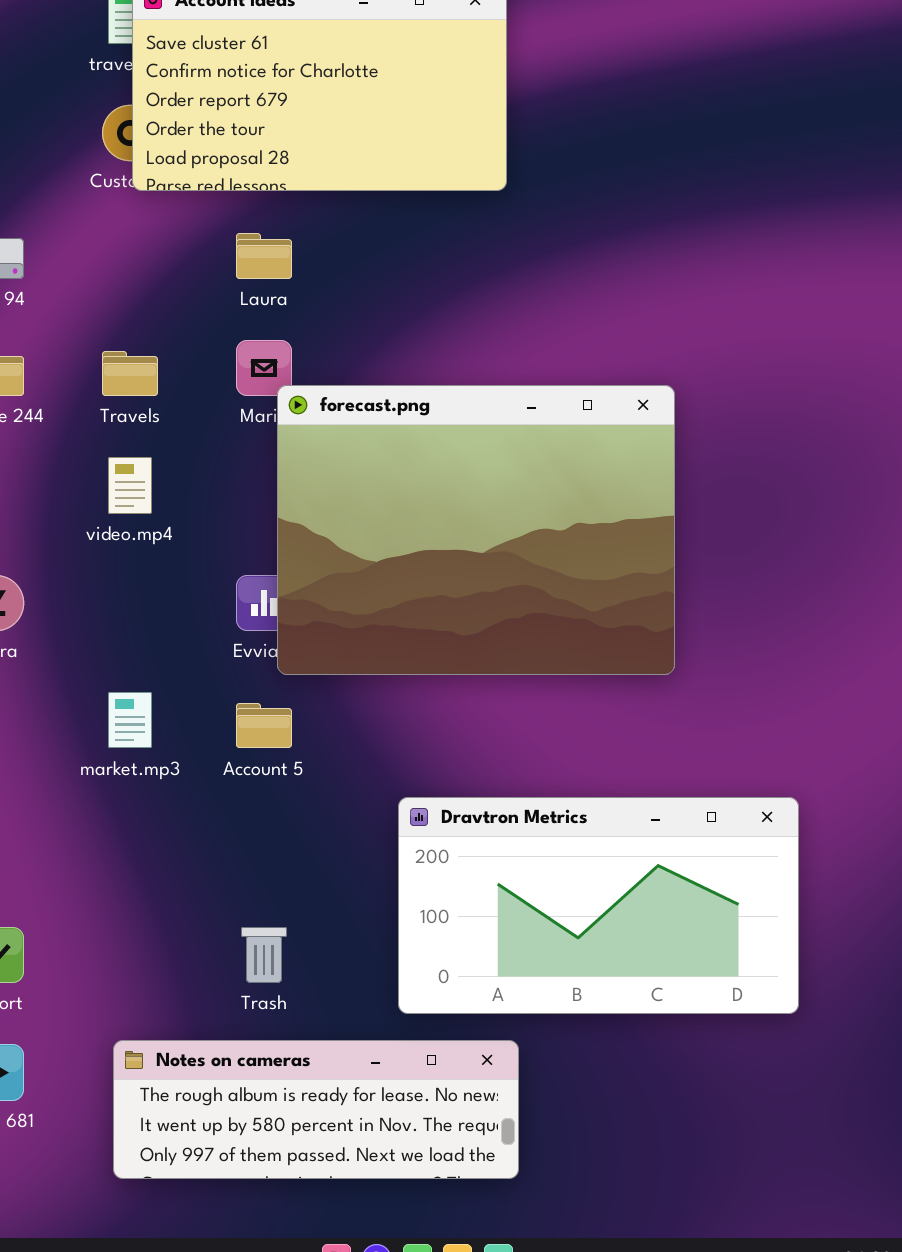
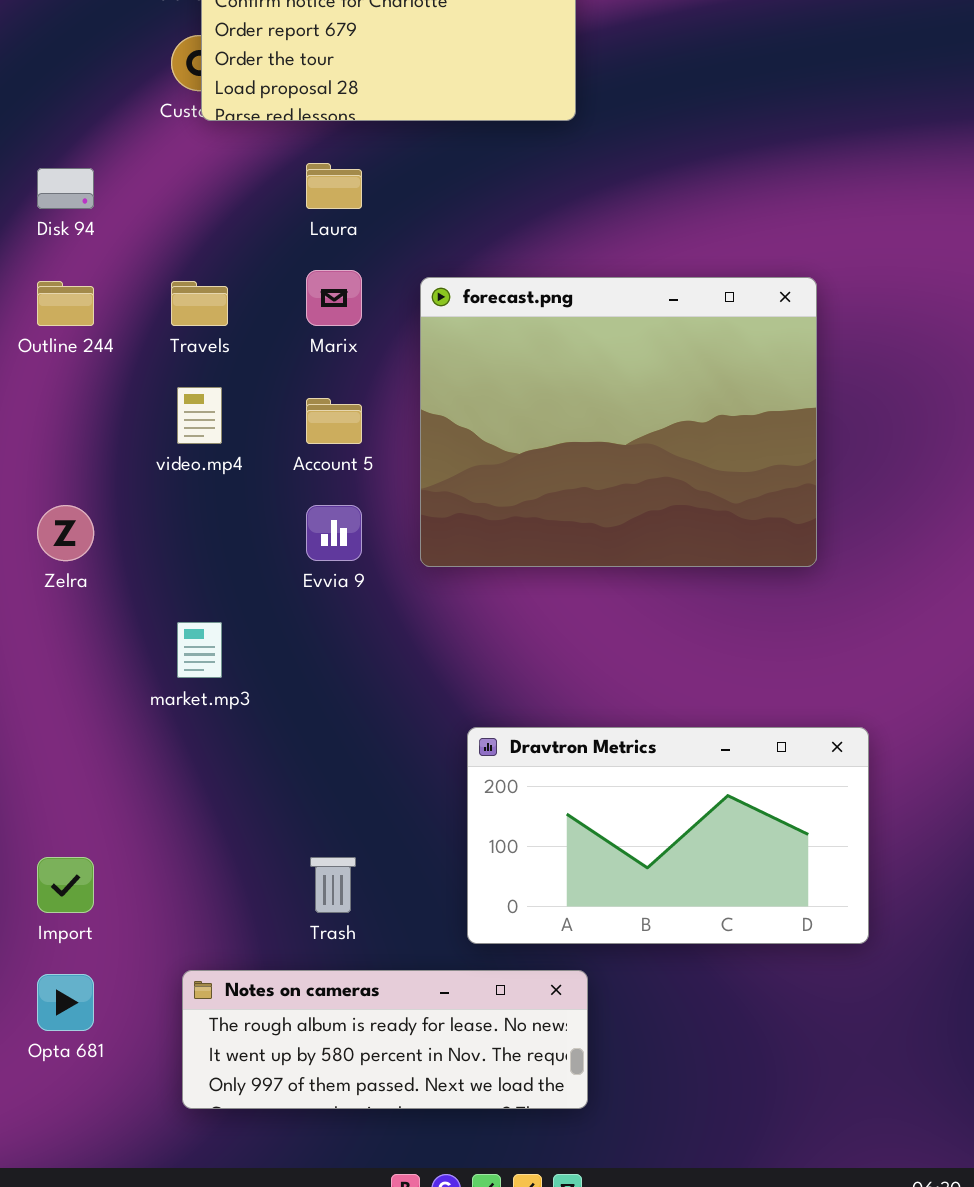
forecast.png: [277,385,675,675] -> [420,277,817,567], moved
Account 5: [236,703,292,748] -> [306,398,362,444], moved

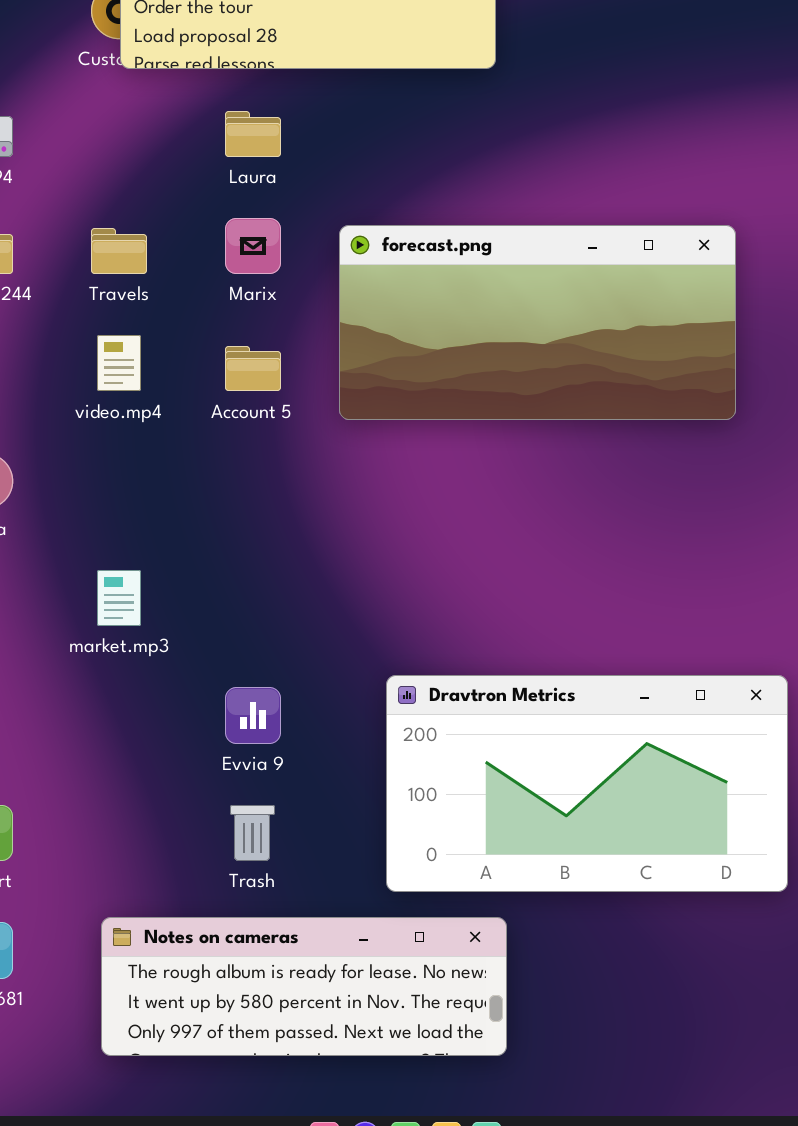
forecast.png: [420,277,817,567] -> [339,225,736,420], resized
Evvia 9: [306,505,362,561] -> [225,687,281,744], moved

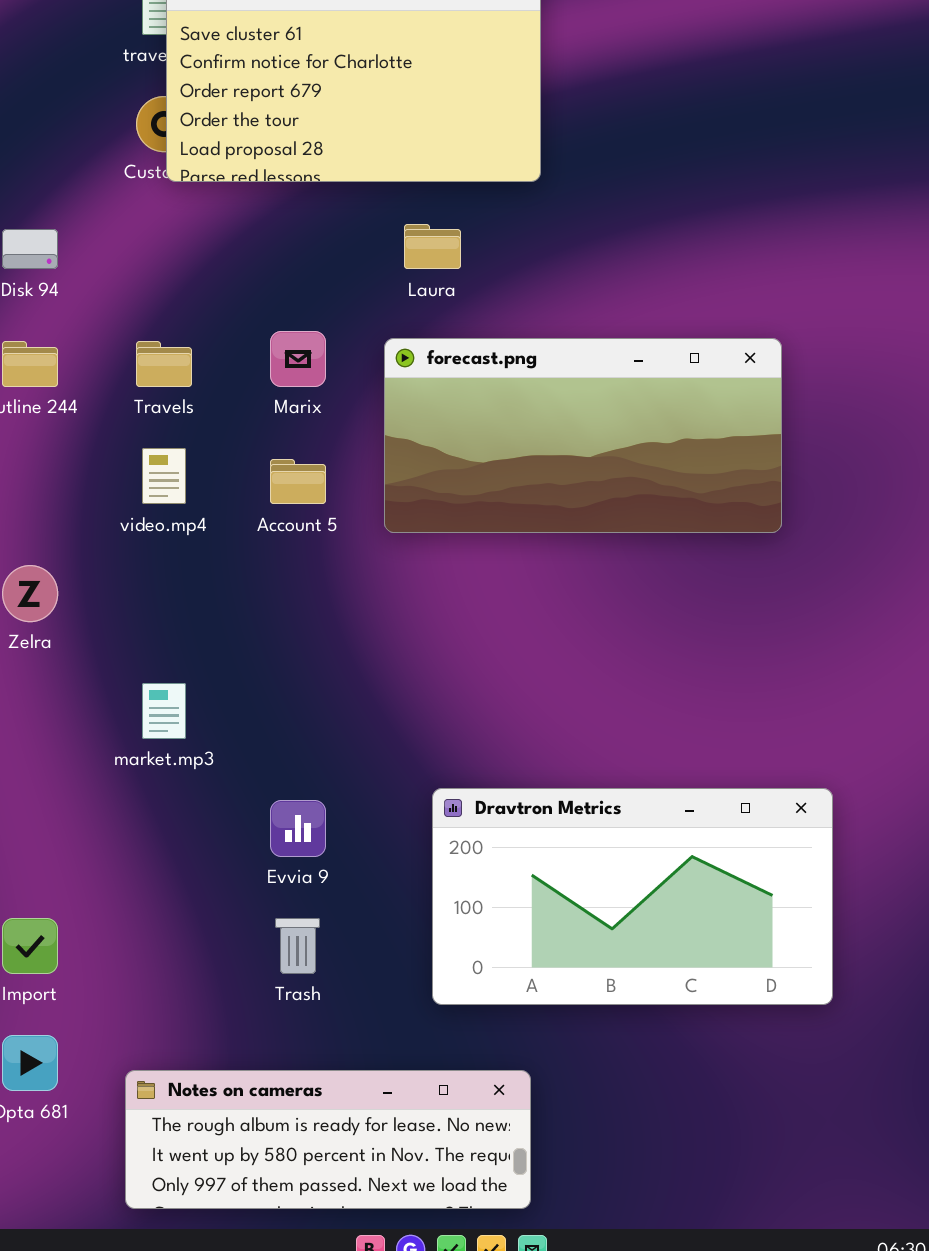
Laura: [225,111,281,157] -> [404,224,461,269], moved
Notes on cameras: [101,917,507,1056] -> [125,1070,531,1209], moved

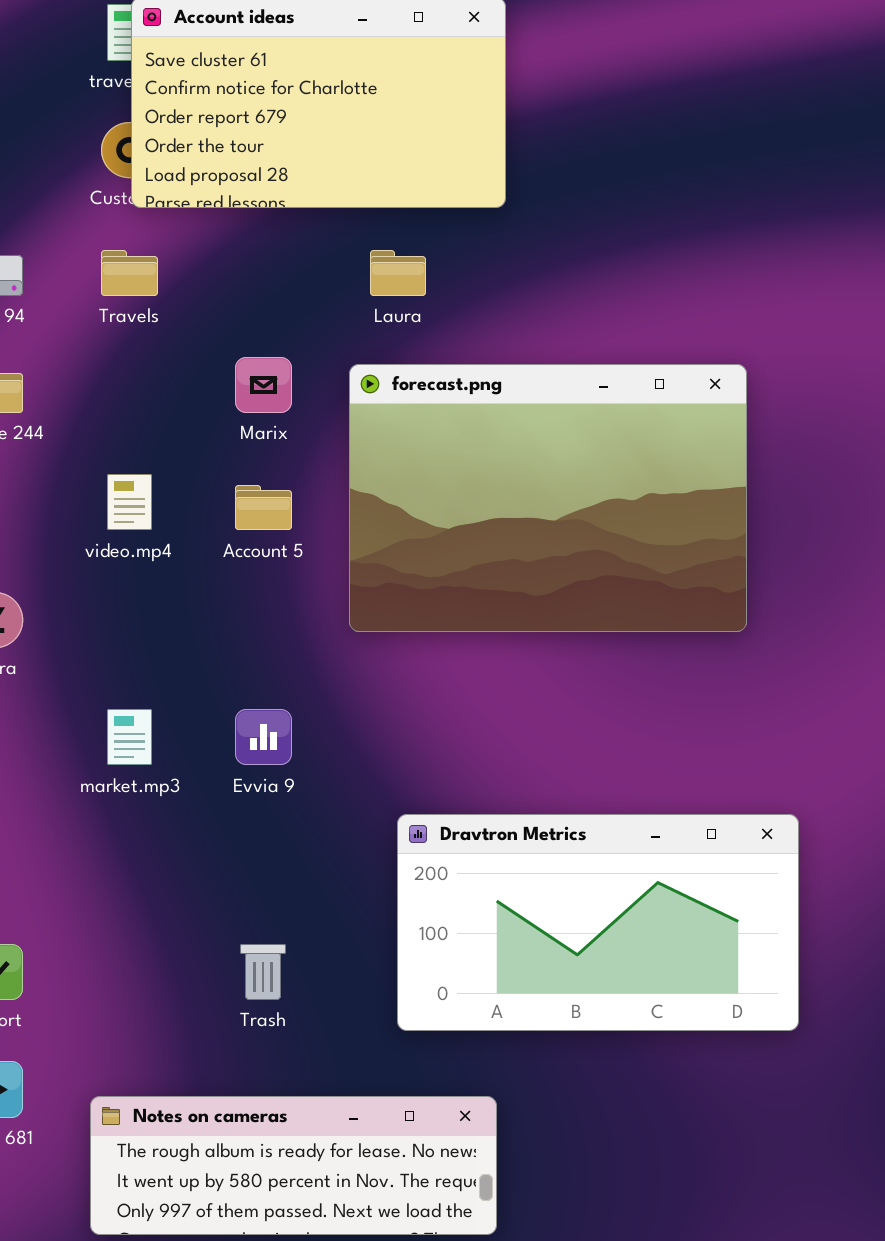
forecast.png: [384,338,782,533] -> [349,364,747,632], resized
Travels: [136,341,192,387] -> [101,250,158,296], moved
Evvia 9: [270,800,326,857] -> [235,709,292,765], moved

